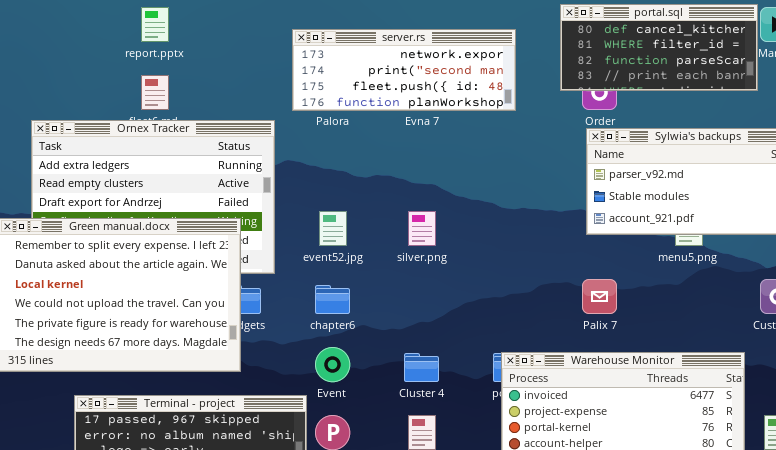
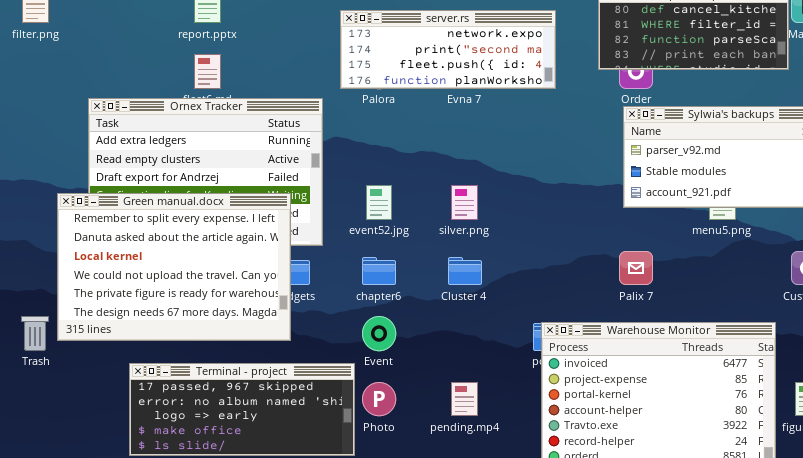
Cluster 4: [404,353,439,382] -> [448,257,482,285], moved

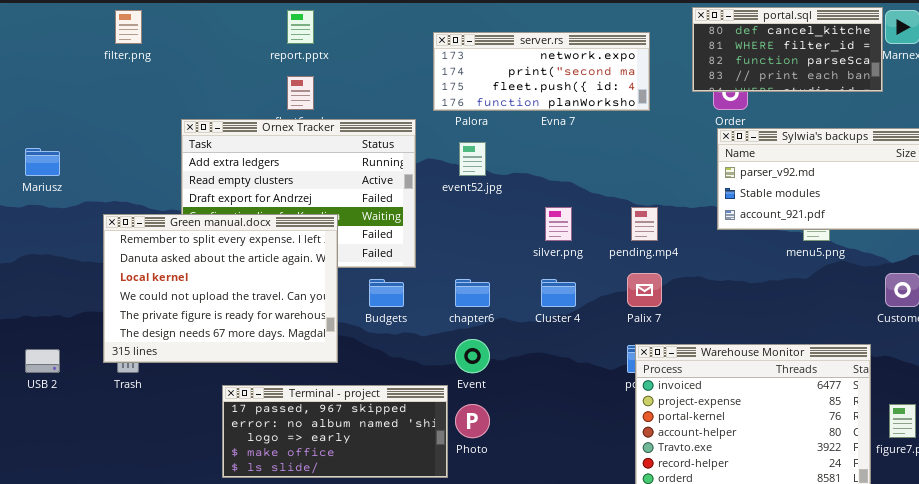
event52.jpg: [366,185,392,220] -> [459,142,486,176], moved
Green manual.docx: [57,193,291,341] -> [103,214,338,363], moved
Palix 7: [619,251,653,285] -> [627,273,662,307], moved
pending.mp4: [451,382,478,416] -> [631,207,658,241], moved

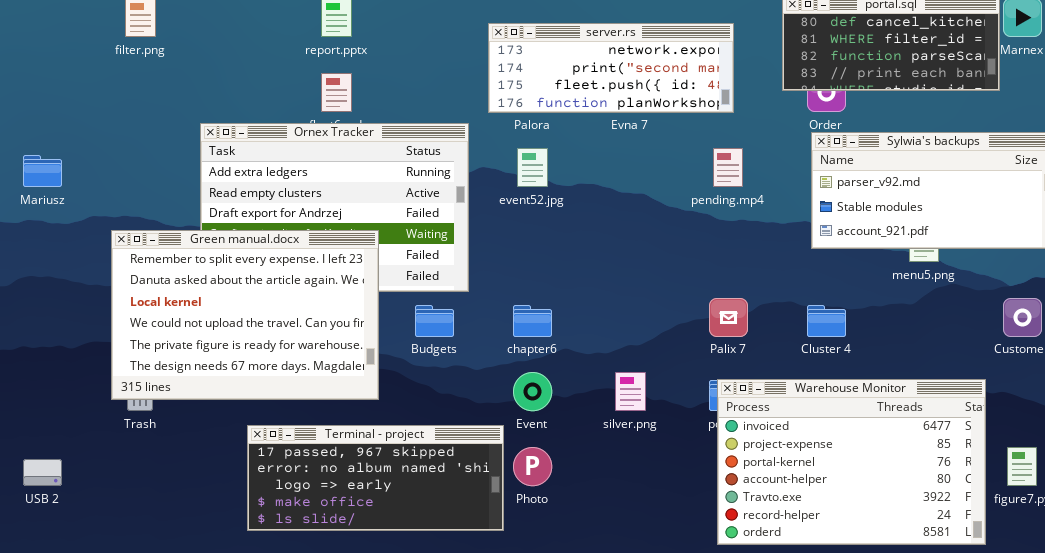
silver.png: [545,207,572,241] -> [615,372,646,411], moved
pending.mp4: [631,207,658,241] -> [713,148,743,187], moved
Cluster 4: [541,279,576,307] -> [807,305,846,337], moved
USB 2: [25,349,60,373] -> [23,459,62,486], moved

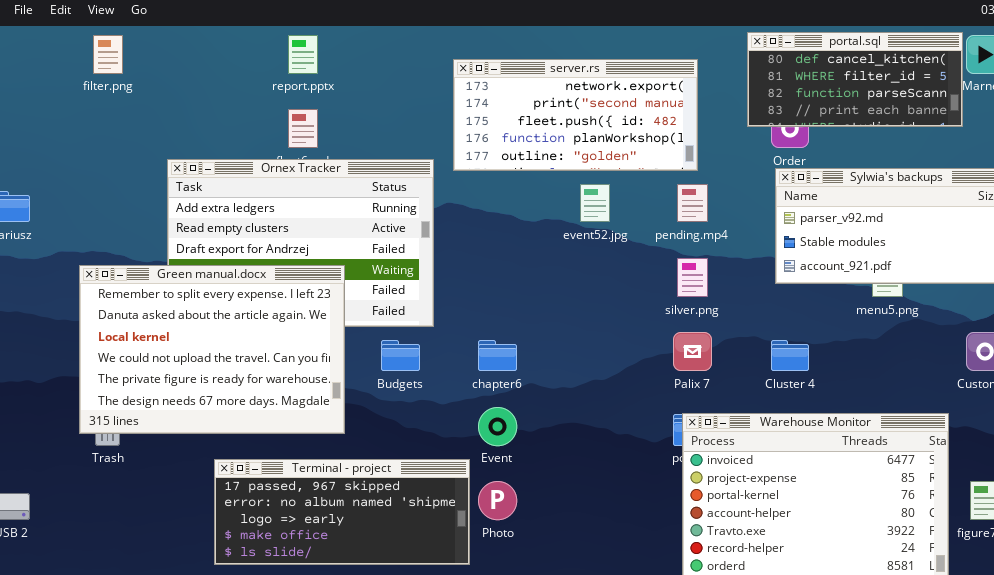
server.rs: [488,23,734,113] -> [453,59,698,171], resized
event52.jpg: [517,148,548,187] -> [580,184,610,222], moved
silver.png: [615,372,646,411] -> [677,258,708,297], moved

